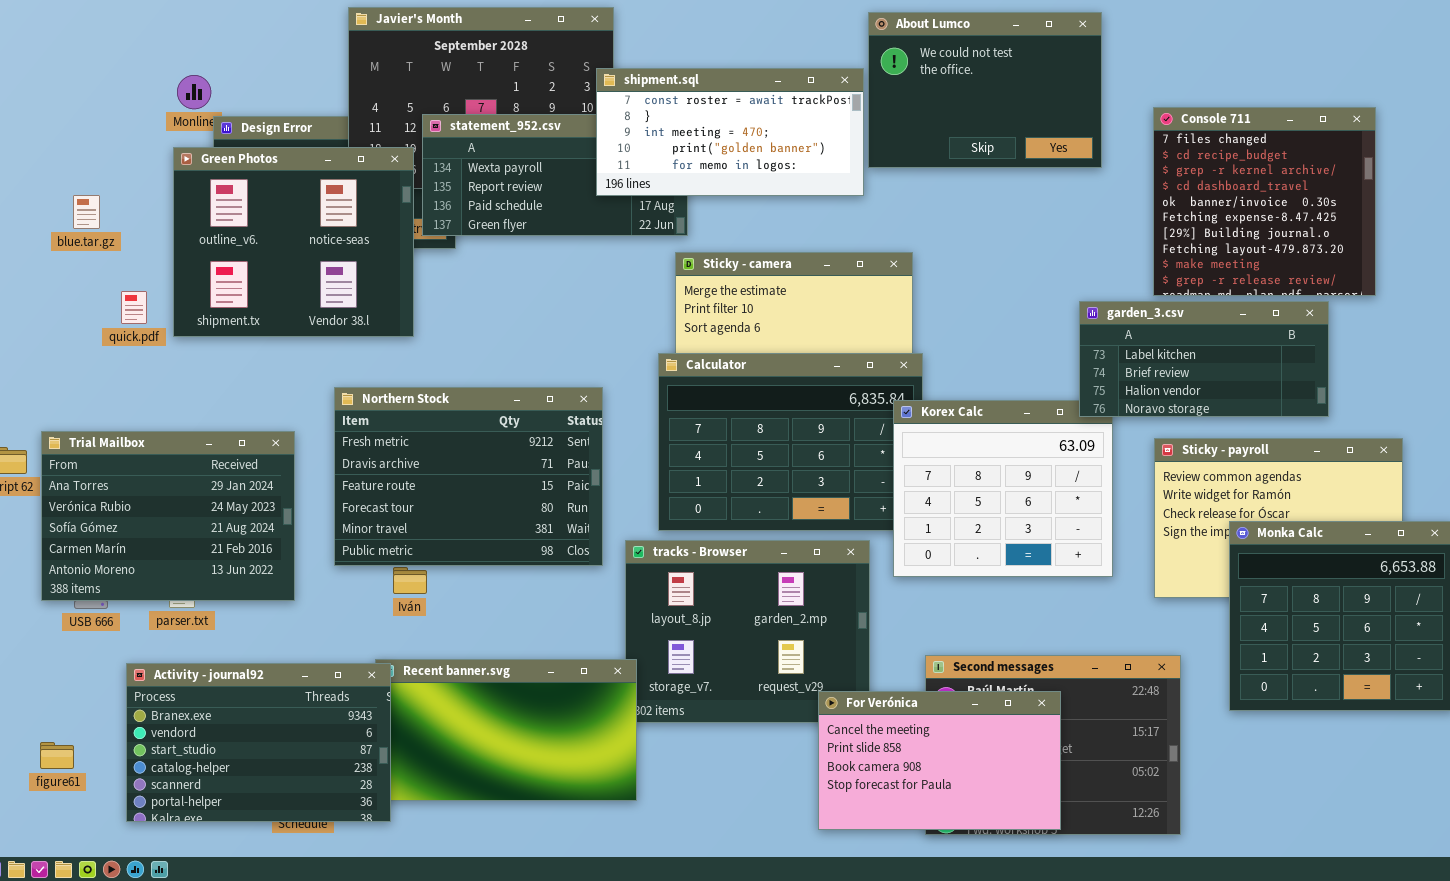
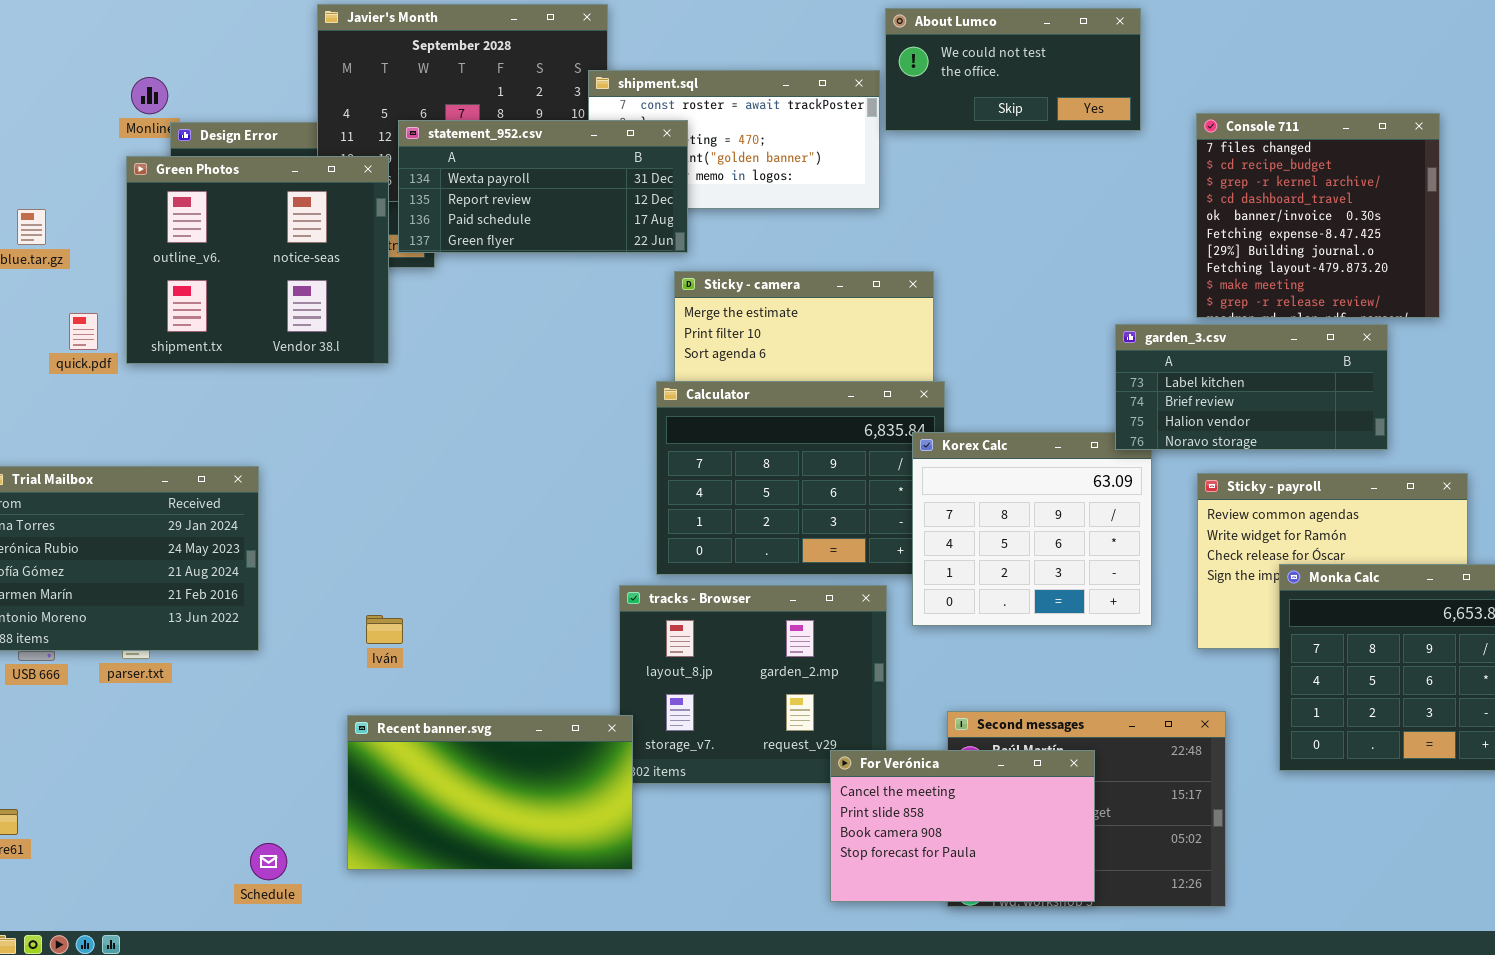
About Lumco: [868,12,1102,168] -> [885,8,1141,131], resized
statement_952.csv: [422,114,688,236] -> [398,120,688,253], raised
Northern Stock: [334,387,603,566] -> none, closed
Activity - journal92: [126,663,391,822] -> none, closed

